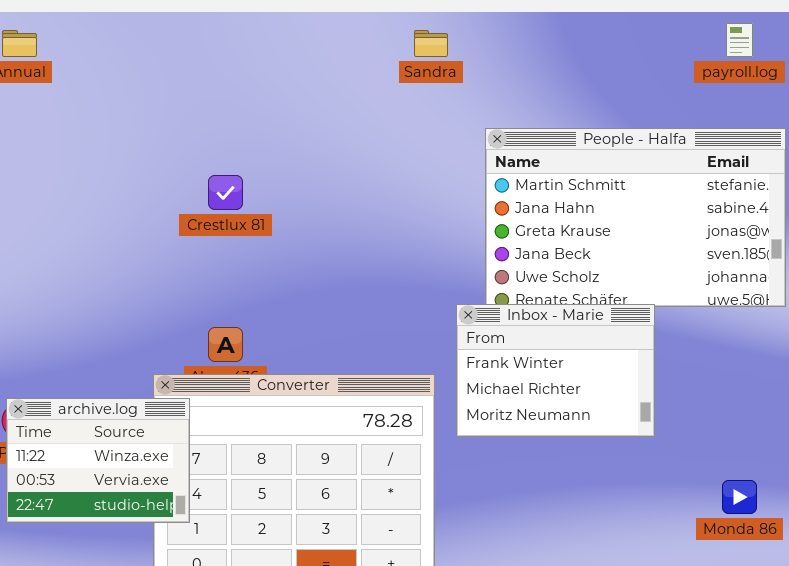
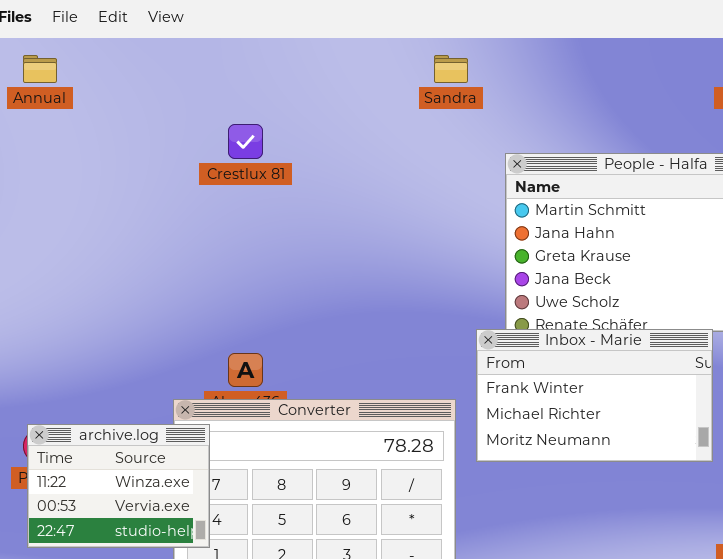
Crestlux 81: [208,175,243,210] -> [228,124,263,159], moved
Inbox - Marie: [456,304,655,437] -> [476,329,713,462], resized

